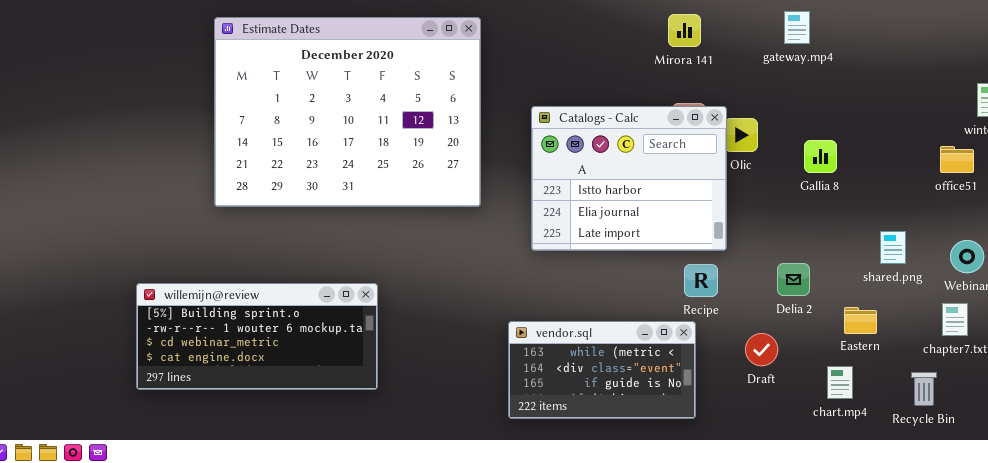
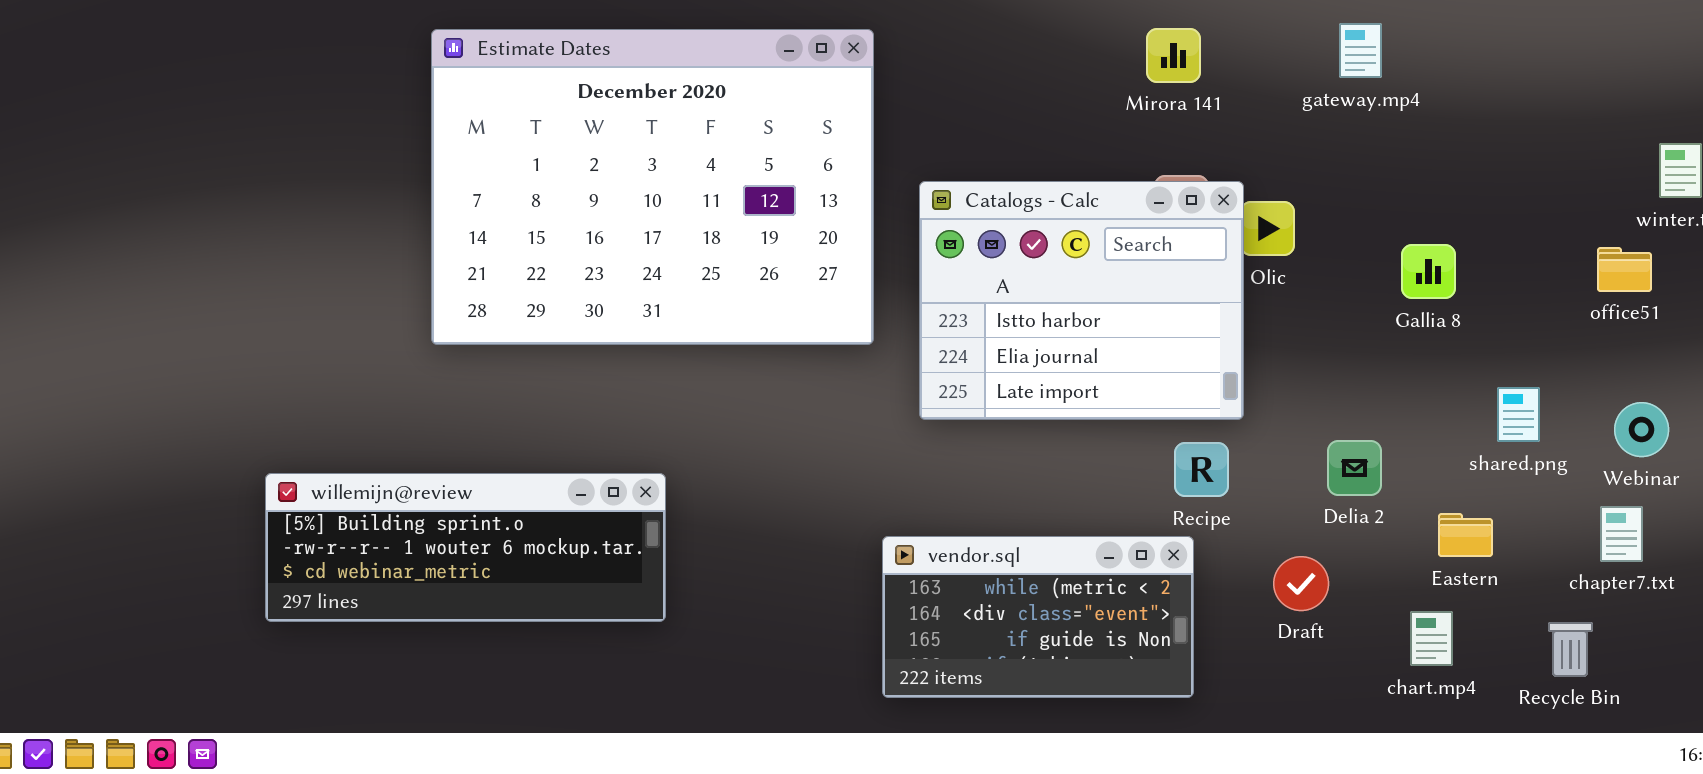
Estimate Dates: [214,17,481,207] -> [431,29,874,345], moved
Gallia 8: [804,140,837,173] -> [1401,244,1456,299], moved
willemijn@review: [136,283,378,390] -> [265,473,666,622], resized

